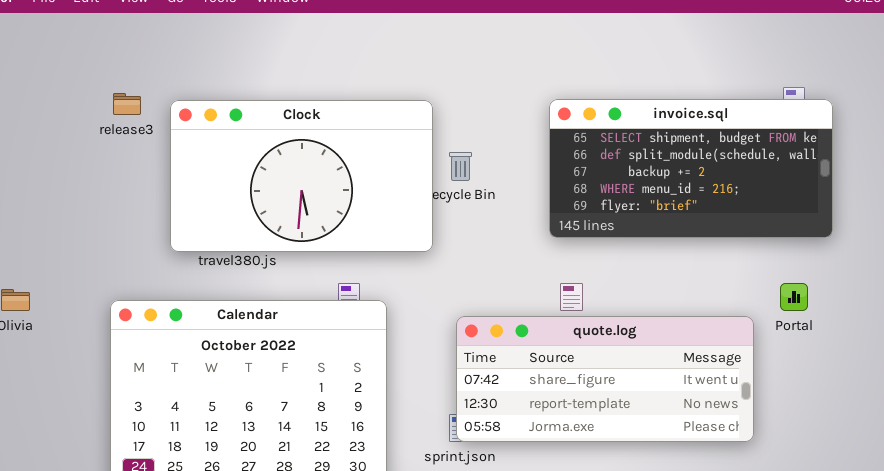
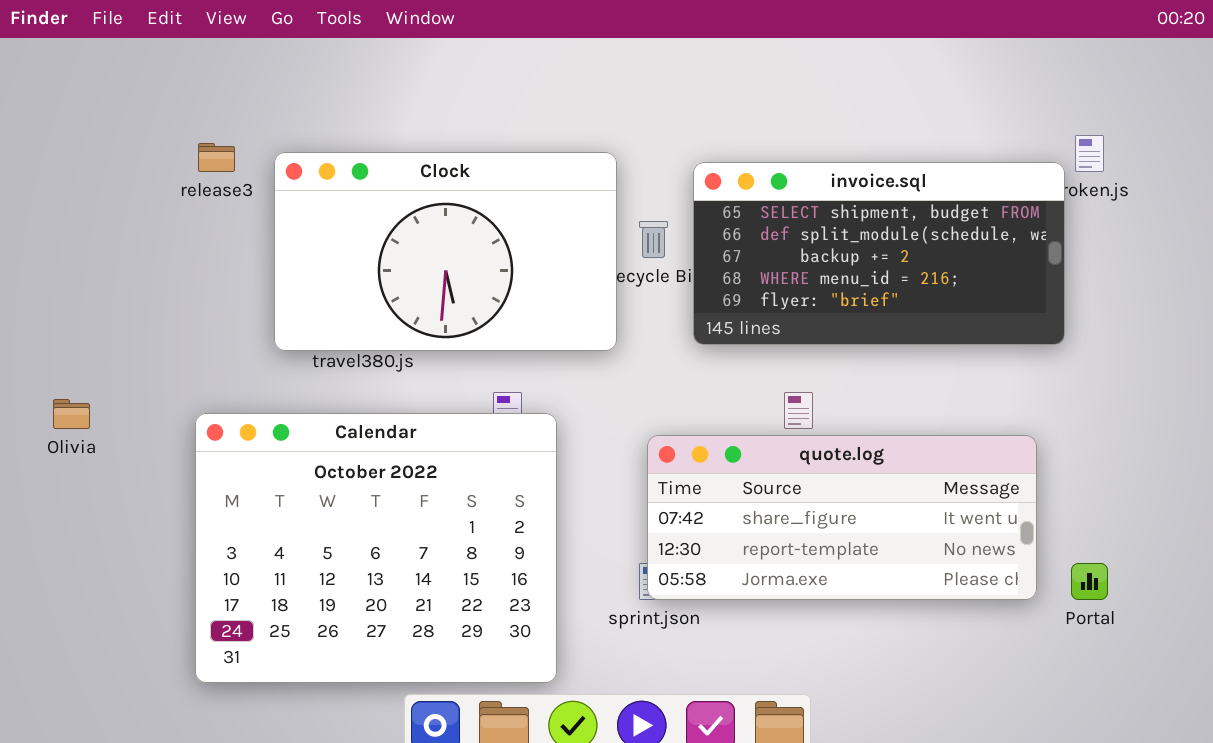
invoice.sql: [549,99,833,238] -> [693,162,1065,345], moved
Portal: [780,283,808,311] -> [1071,563,1108,600], moved

